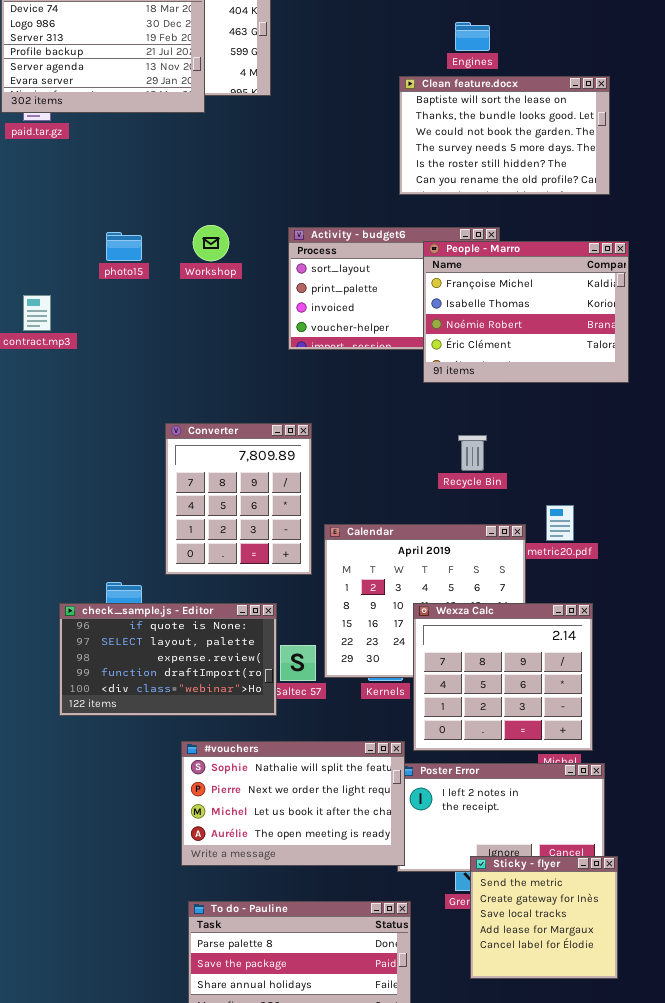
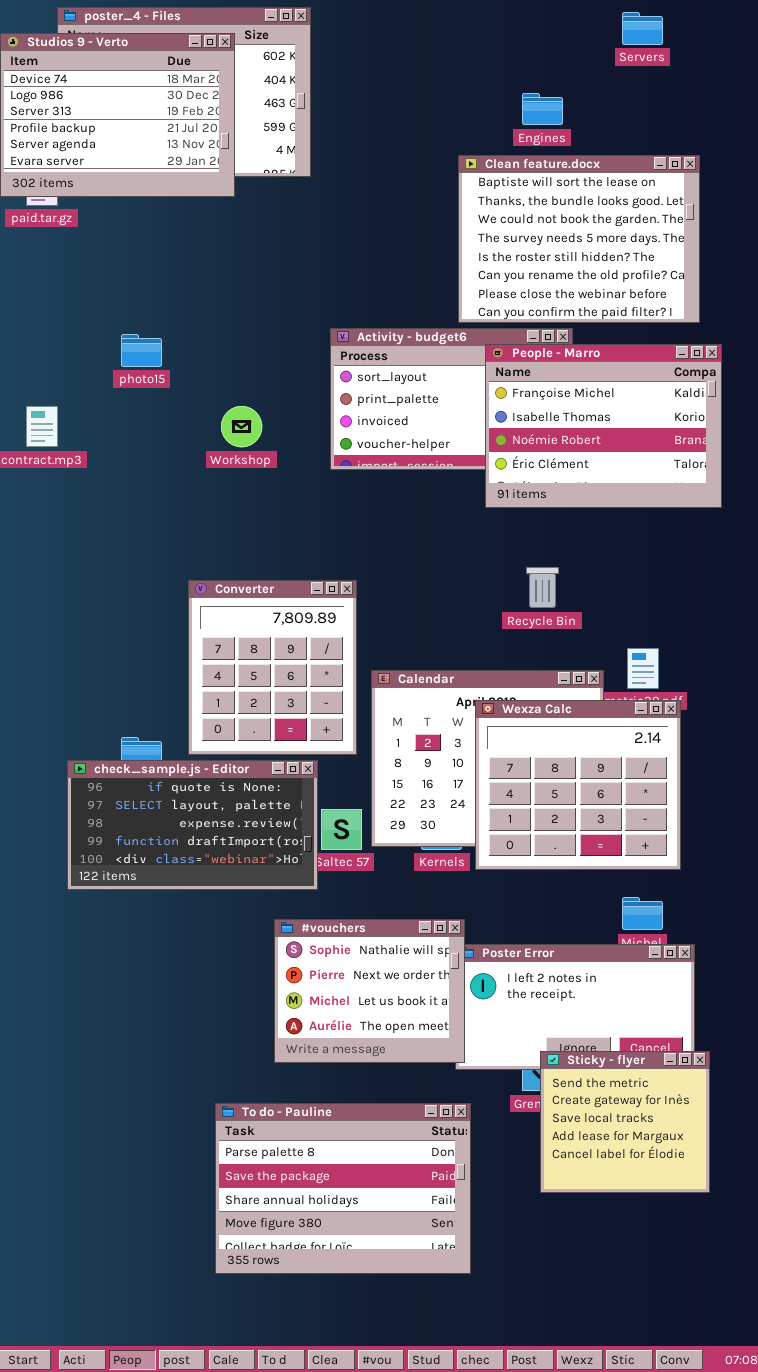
Clean feature.docx: [399,76,610,195] -> [458,155,700,323], resized
Workshop: [193,225,229,261] -> [221,406,262,447], moved
Converter: [165,423,312,575] -> [188,580,357,755], moved
Wexza Calc: [413,603,593,751] -> [475,700,681,870], moved
#vouchers: [181,741,405,866] -> [274,919,465,1063], resized

